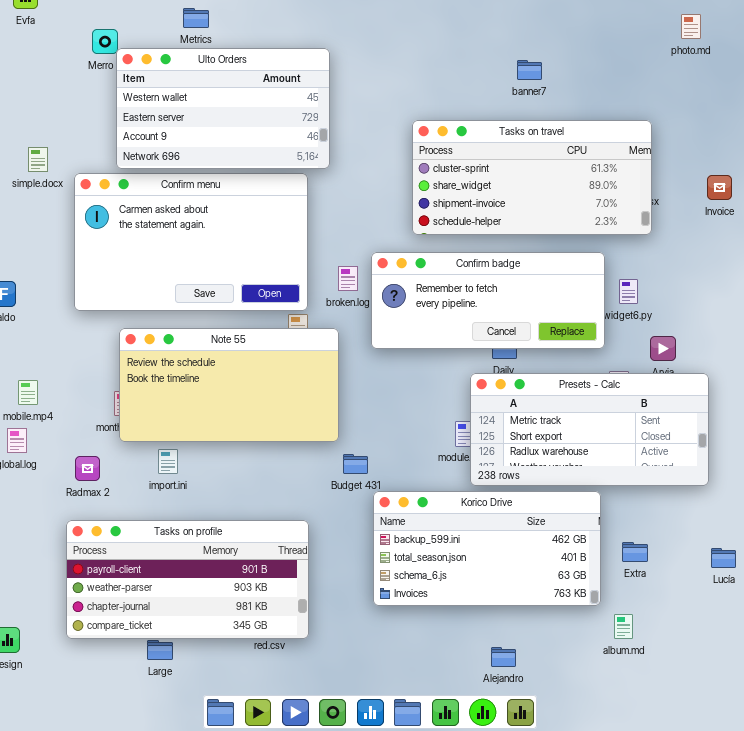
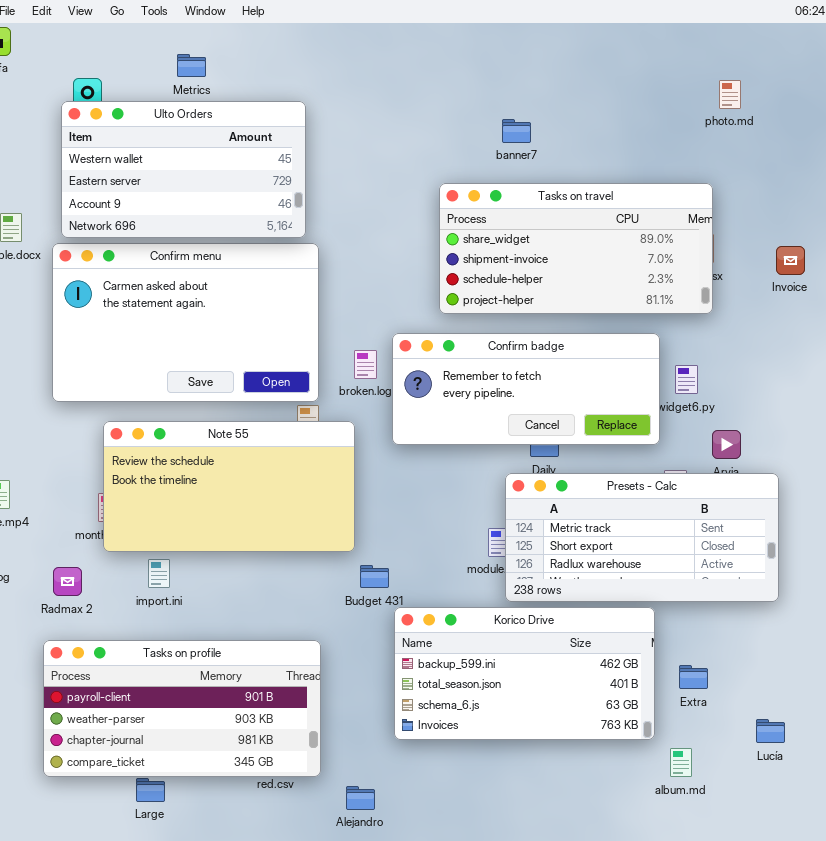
photo.md: [681,14,701,39] -> [719,80,741,109], moved
Ulto Orders: [116,48,330,169] -> [61,101,306,238], moved
banner7: [517,60,542,80] -> [502,119,531,143], moved
Tasks on travel: [412,120,652,235] -> [439,183,713,314], scrolled down 1 row
Lucía: [711,548,736,568] -> [756,719,785,743], moved
Alejandro: [491,647,516,667] -> [346,786,375,810], moved

